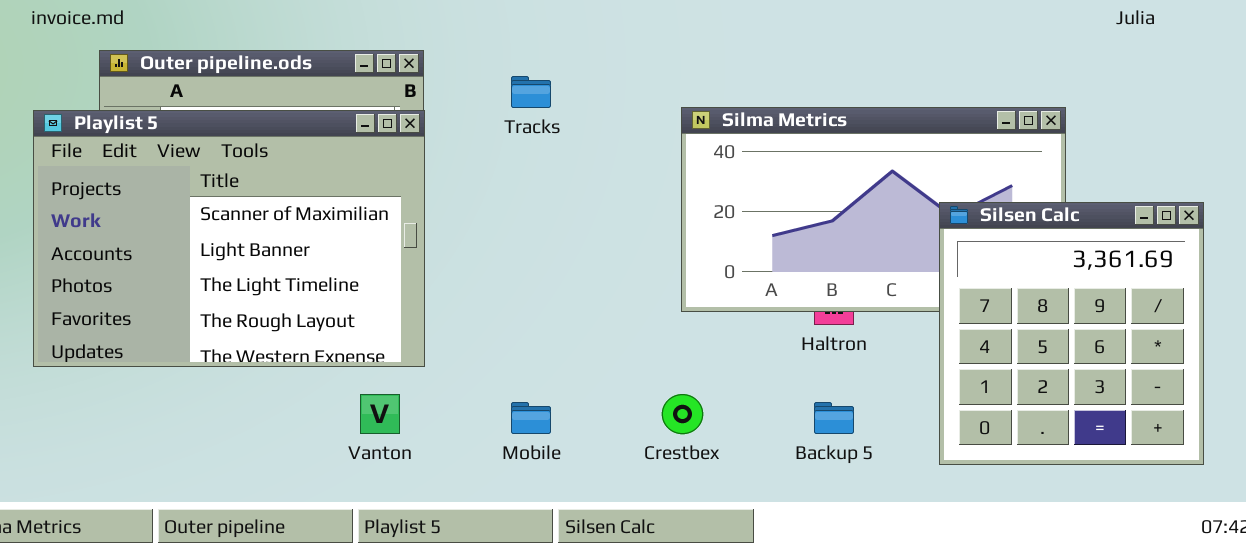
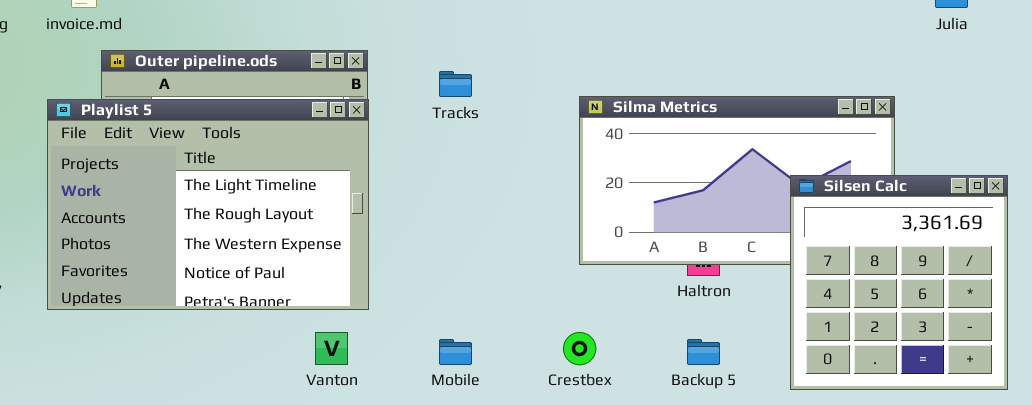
Playlist 5: [33,110,425,367] -> [47,99,369,310], scrolled down 2 rows

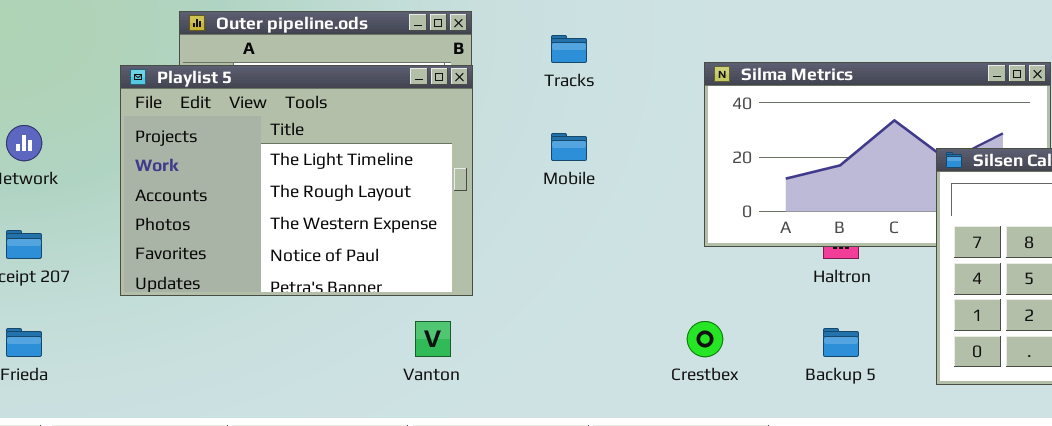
Mobile: [439,339,472,365] -> [551,133,587,161], moved

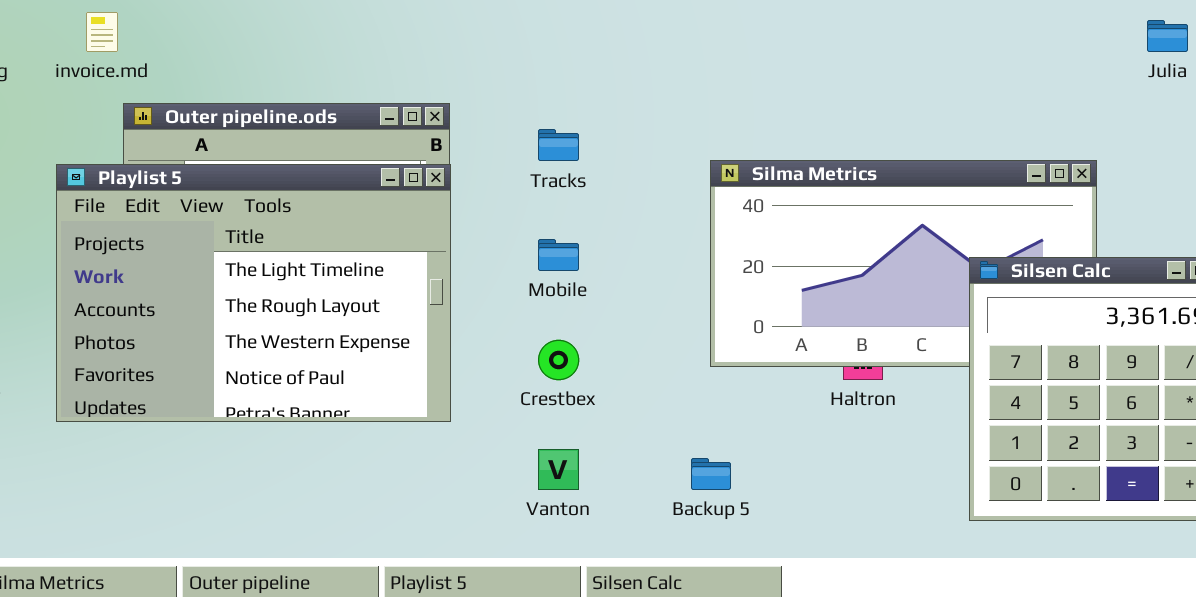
Vanton: [415,321,451,357] -> [538,449,579,490], moved
Crestbex: [687,321,723,357] -> [538,340,579,380], moved
Backup 5: [823,328,859,357] -> [691,458,731,490], moved

